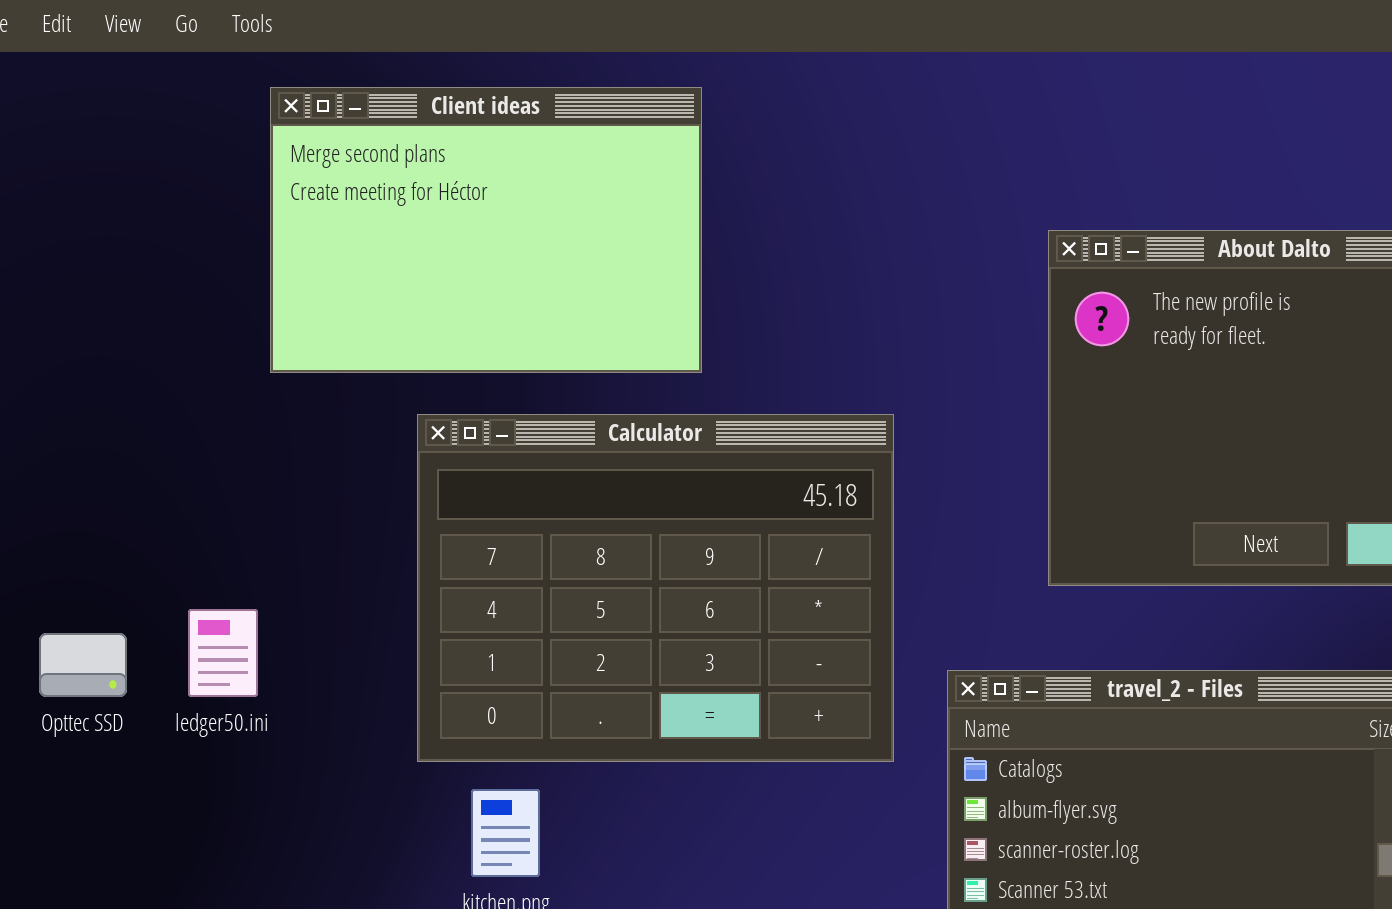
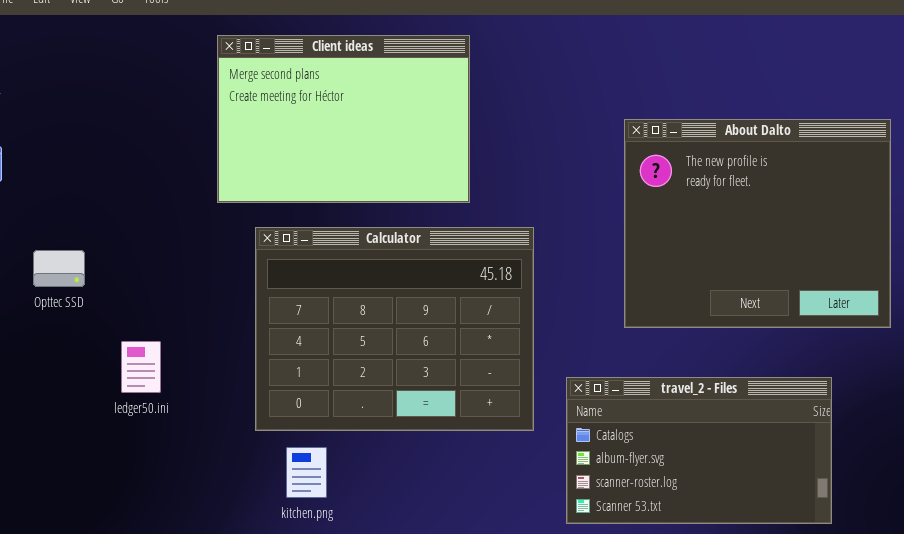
Client ideas: [270,87,702,373] -> [217,35,470,203], moved
Opttec SSD: [39,633,127,697] -> [33,250,85,287], moved

